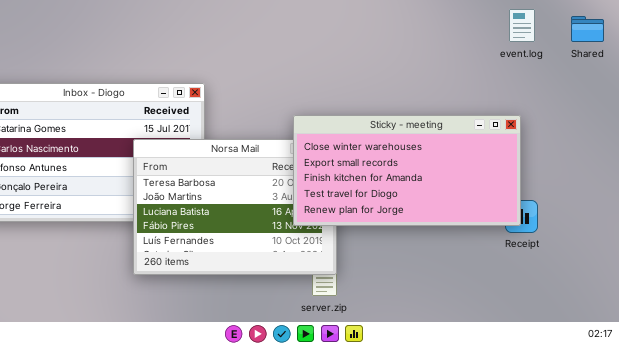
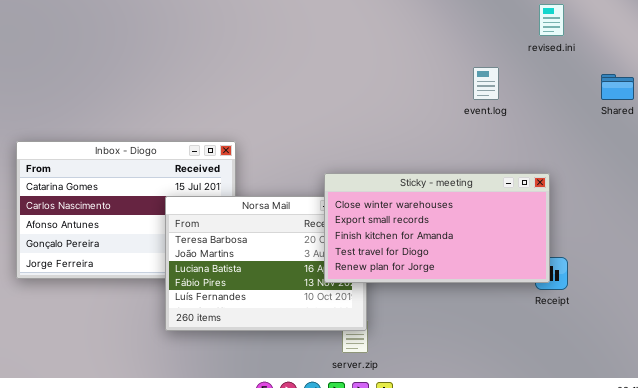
event.log: [509,9,535,42] -> [473,67,499,100], moved

